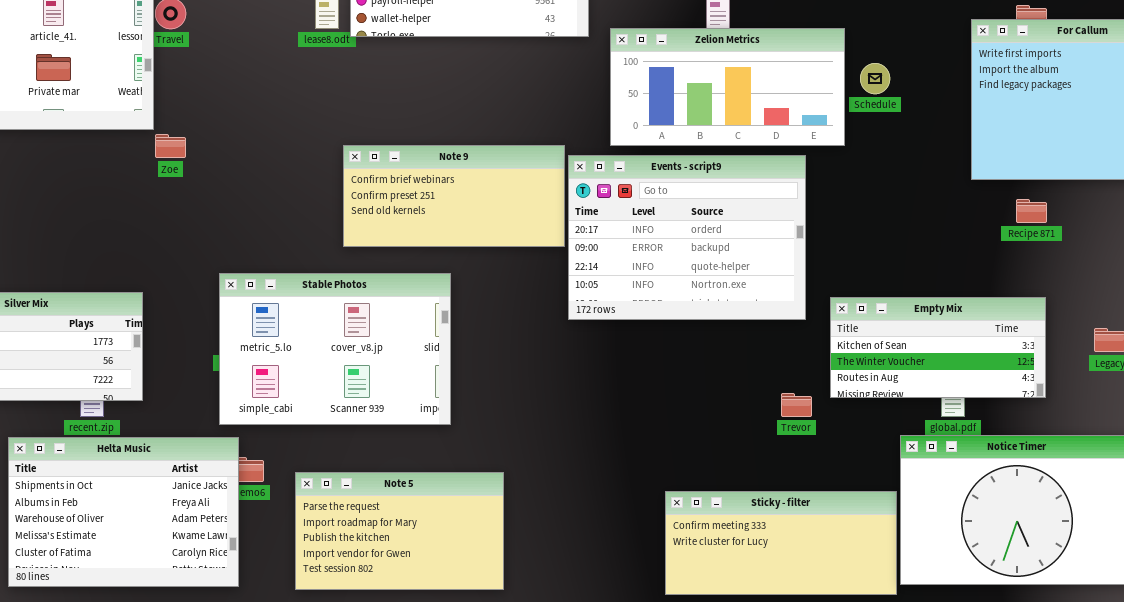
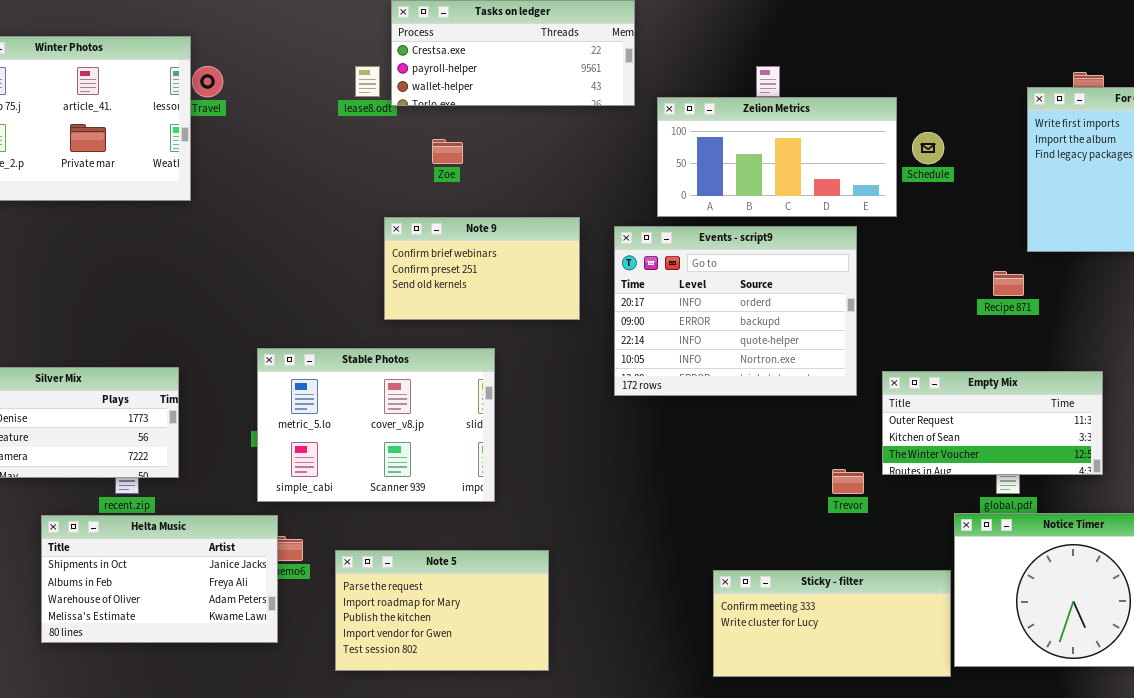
Zoe: [155,134,186,158] -> [432,139,463,164], moved
Note 9: [343,145,565,247] -> [384,217,580,320], resized
Recipe 871: [1016,199,1047,223] -> [993,271,1024,296], moved
Empty Mix: [830,297,1046,398] -> [882,371,1103,475], scrolled up 1 row
Helta Music: [8,437,239,587] -> [41,515,278,643], resized

